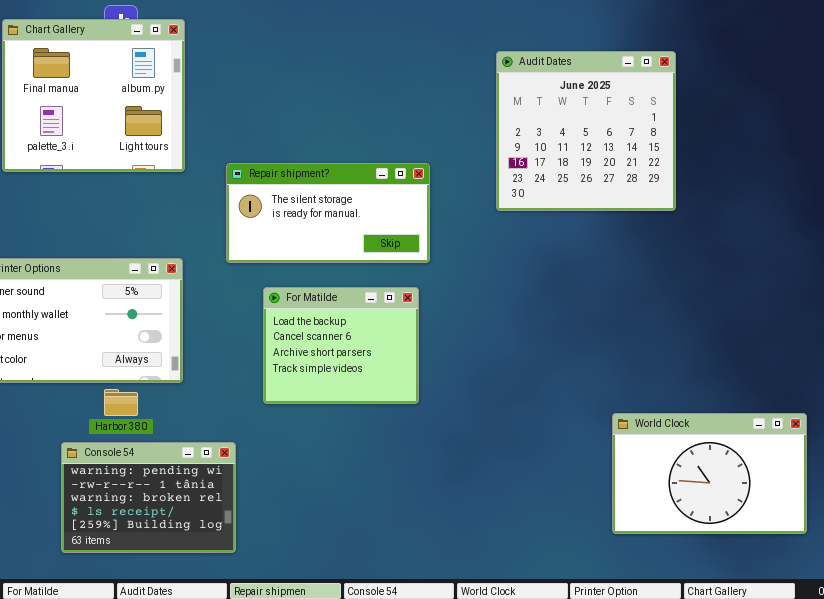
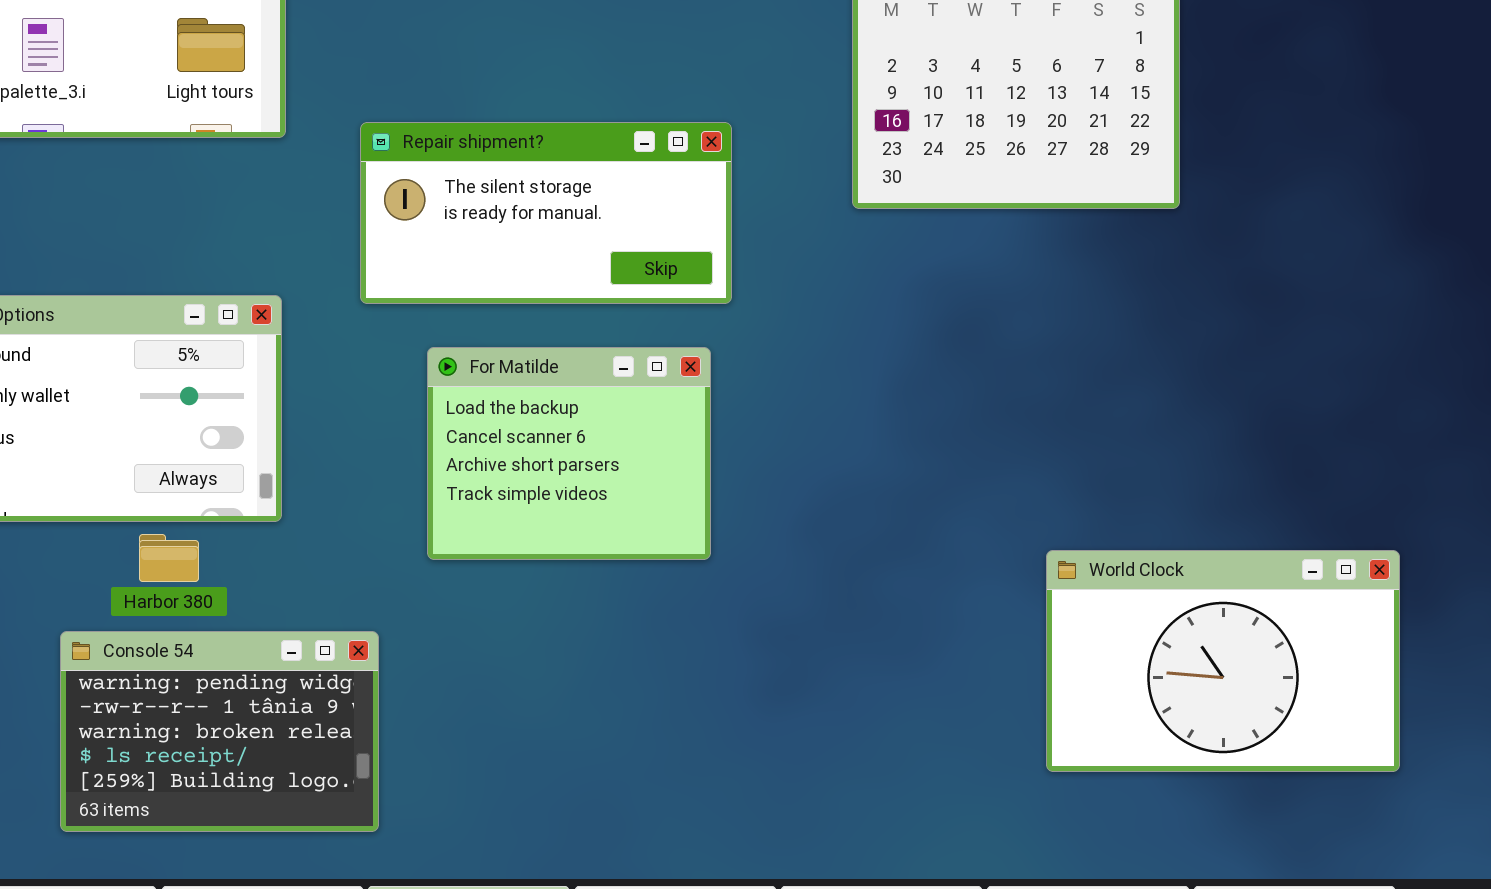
World Clock: [612,413,807,534] -> [1046,550,1400,772], moved

